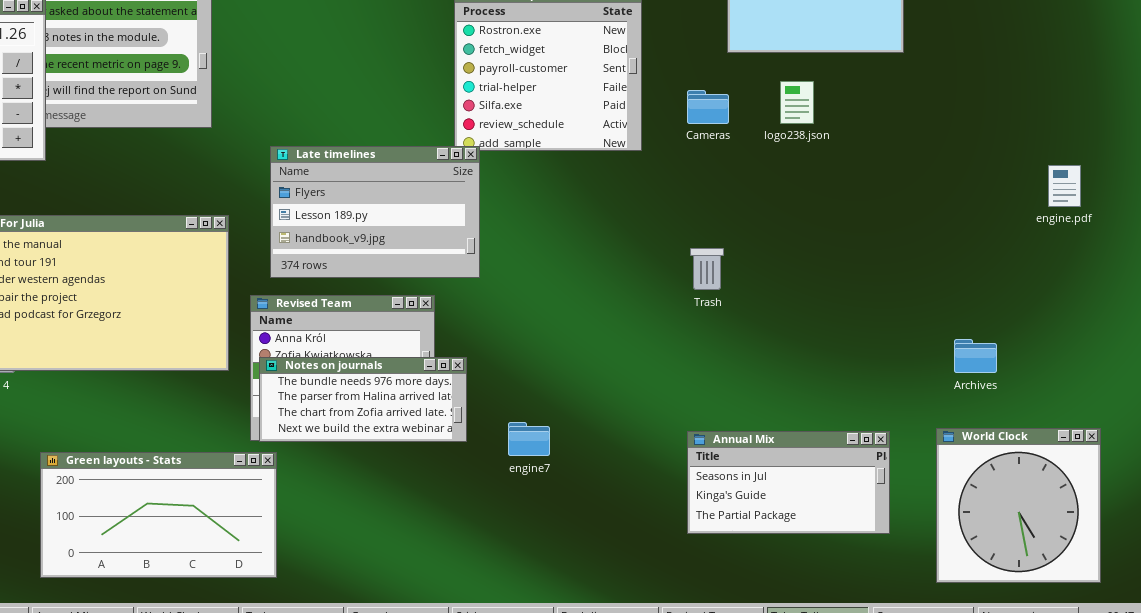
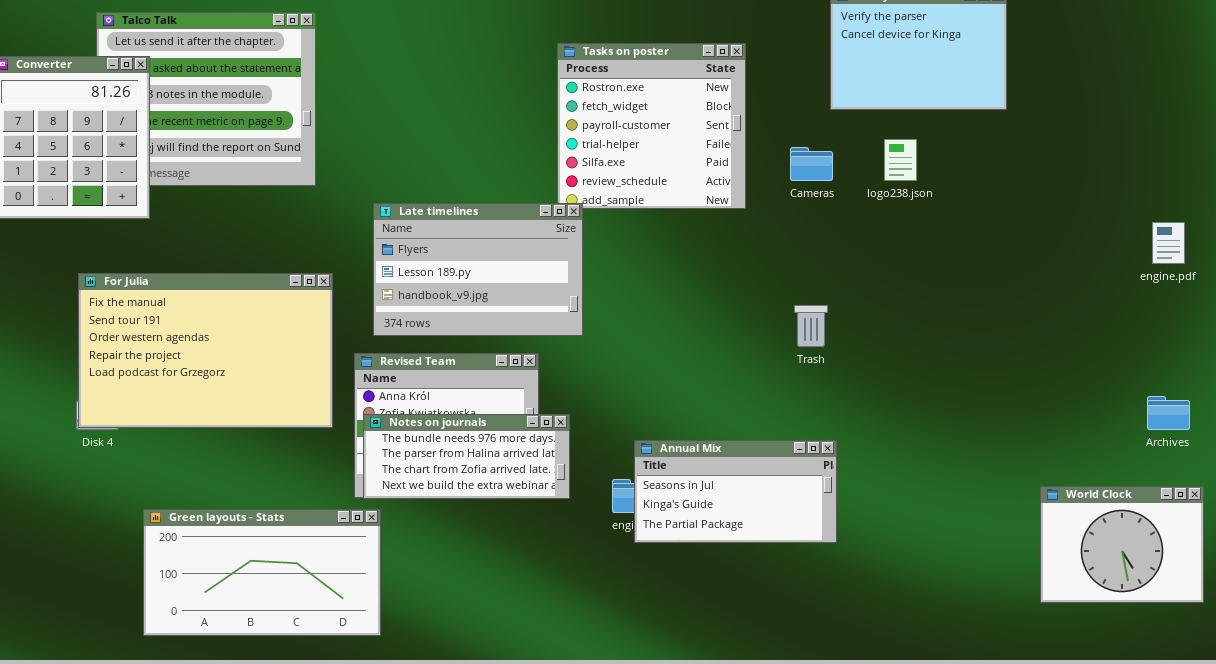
Archives: [954,339,997,373] -> [1147,396,1190,430], moved
World Clock: [936,428,1101,583] -> [1040,486,1204,603], resized
Annual Mix: [687,431,890,534] -> [634,440,837,543], moved

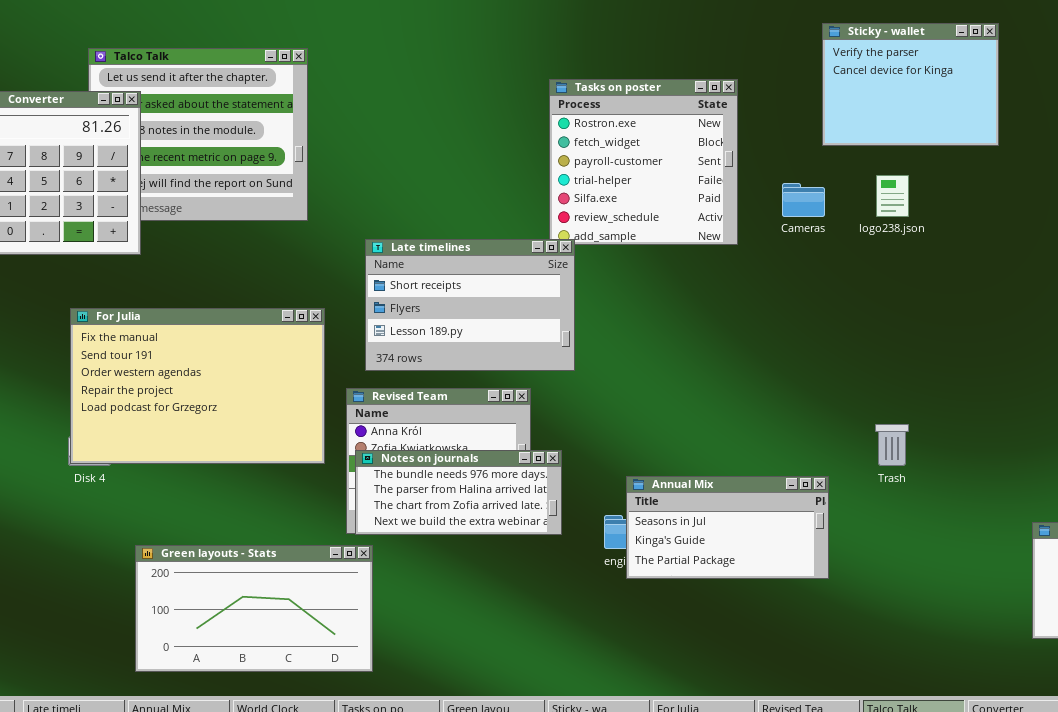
Late timelines: [373,203,583,336] -> [365,239,575,371], scrolled up 1 row
Trash: [794,305,828,347] -> [875,424,909,466], moved

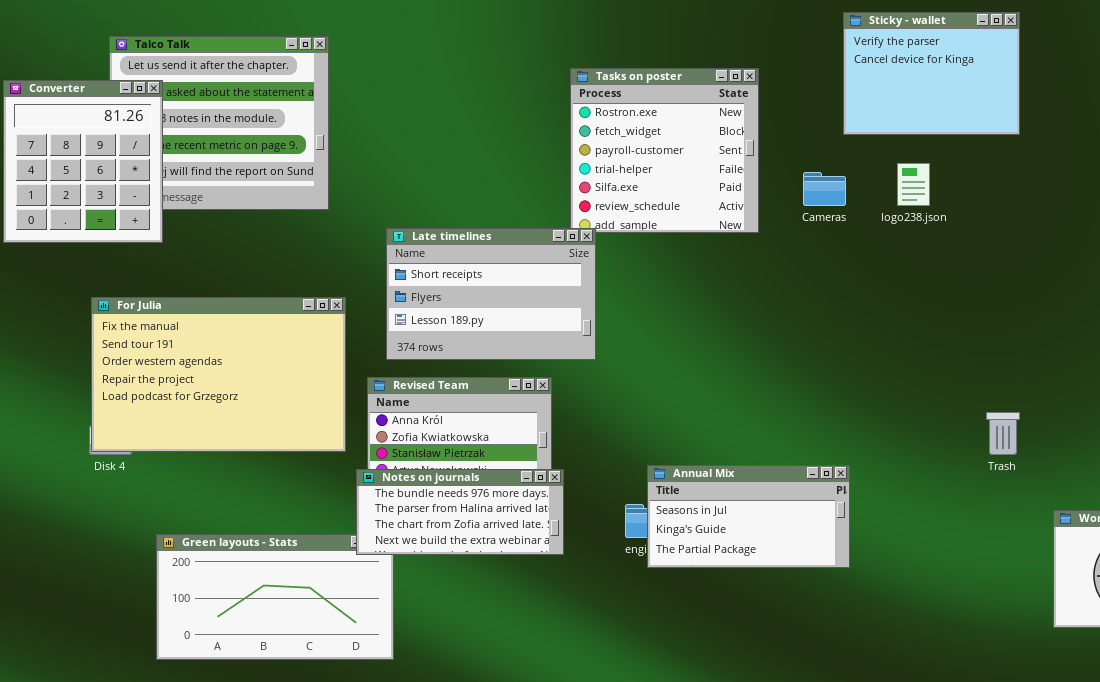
Trash: [875,424,909,466] -> [986,412,1020,455], moved
Notes on journals: [355,450,562,535] -> [356,469,564,555], moved

